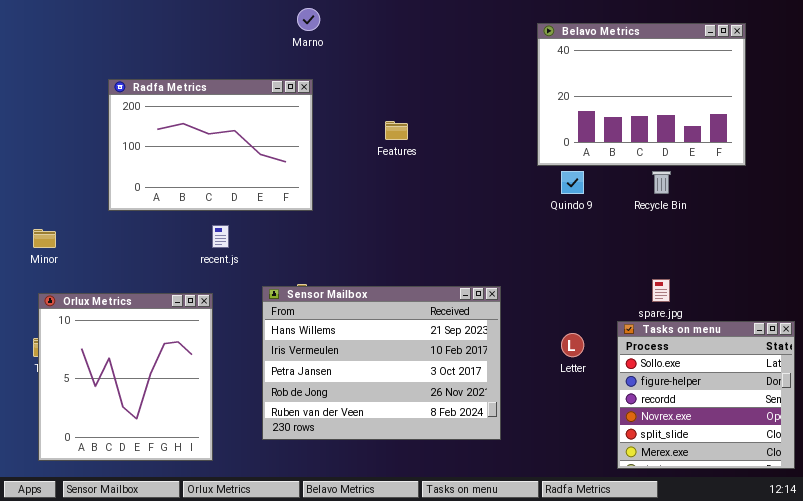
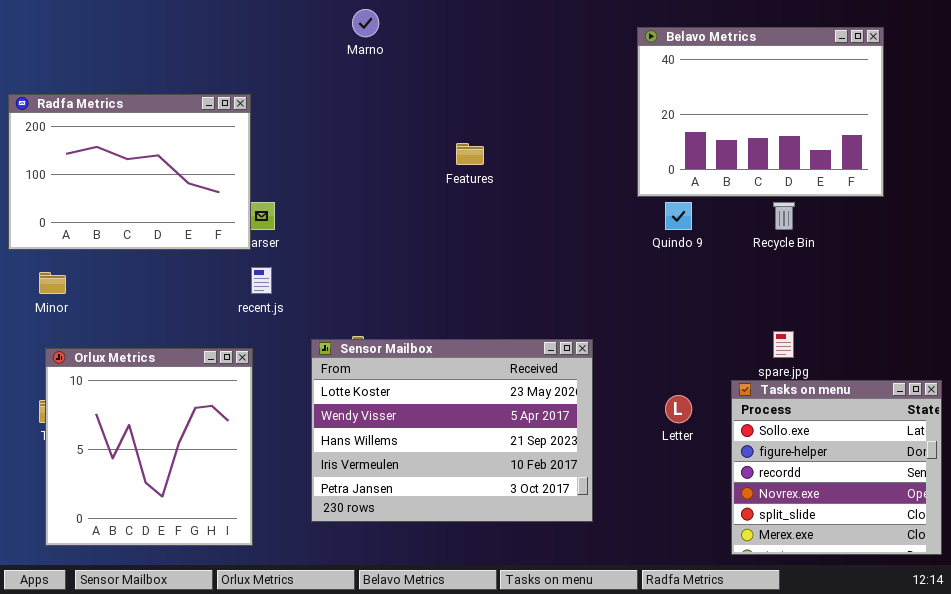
Radfa Metrics: [108,79,313,211] -> [8,94,251,250], moved
Sensor Mailbox: [262,286,501,440] -> [311,339,593,522], scrolled up 2 rows

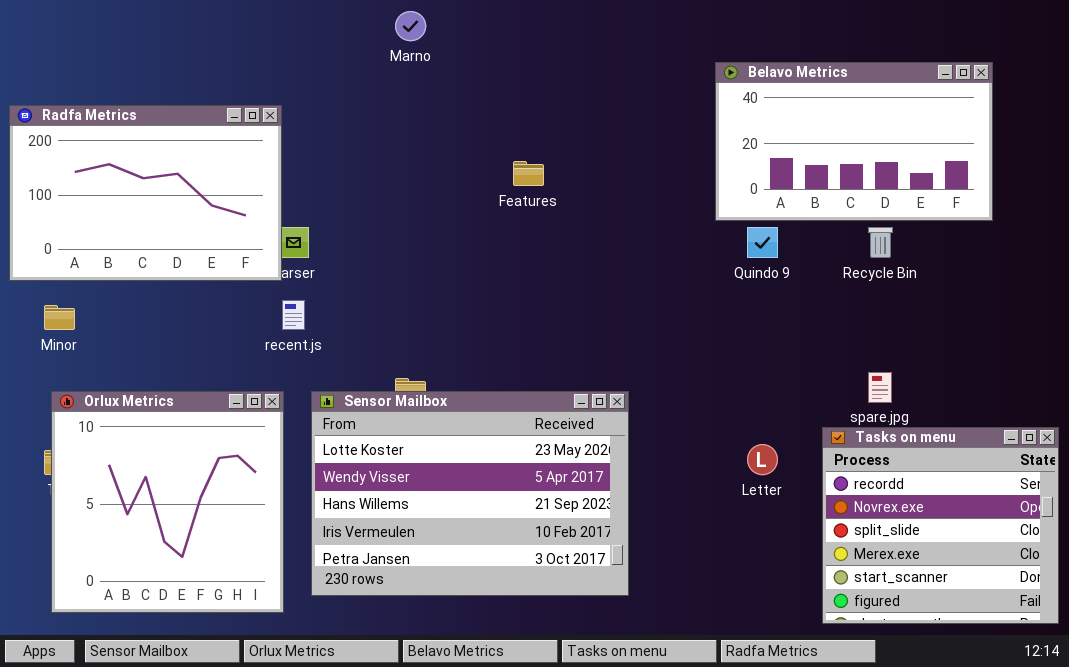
Belavo Metrics: [637,27,884,197] -> [715,62,993,221], resized
Sensor Mailbox: [311,339,593,522] -> [311,391,629,596], moved
Tasks on menu: [731,380,942,555] -> [822,427,1059,624], scrolled down 2 rows

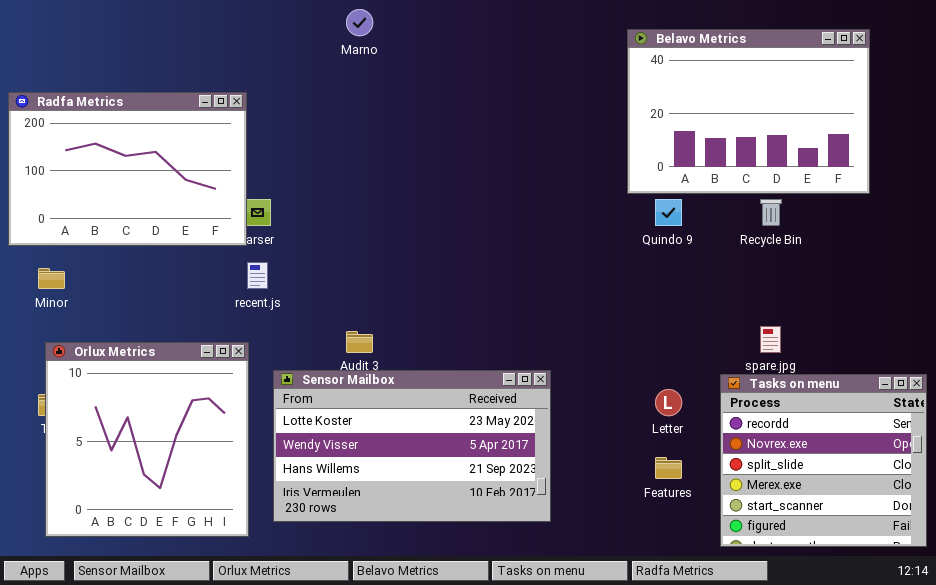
Belavo Metrics: [715,62,993,221] -> [627,29,870,194], resized
Features: [513,161,544,186] -> [655,457,682,479], moved
Sensor Mailbox: [311,391,629,596] -> [273,370,551,522], resized

